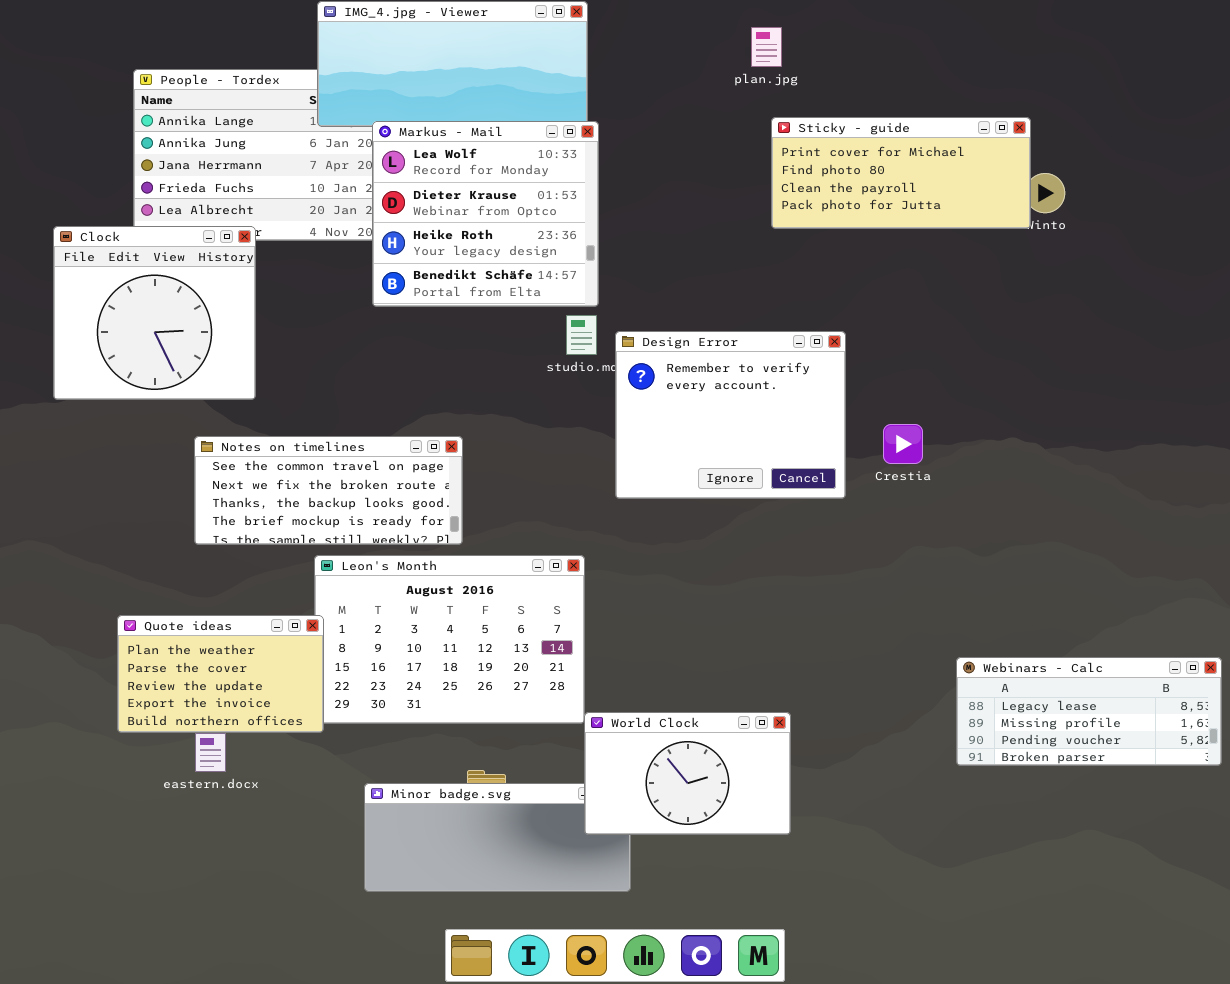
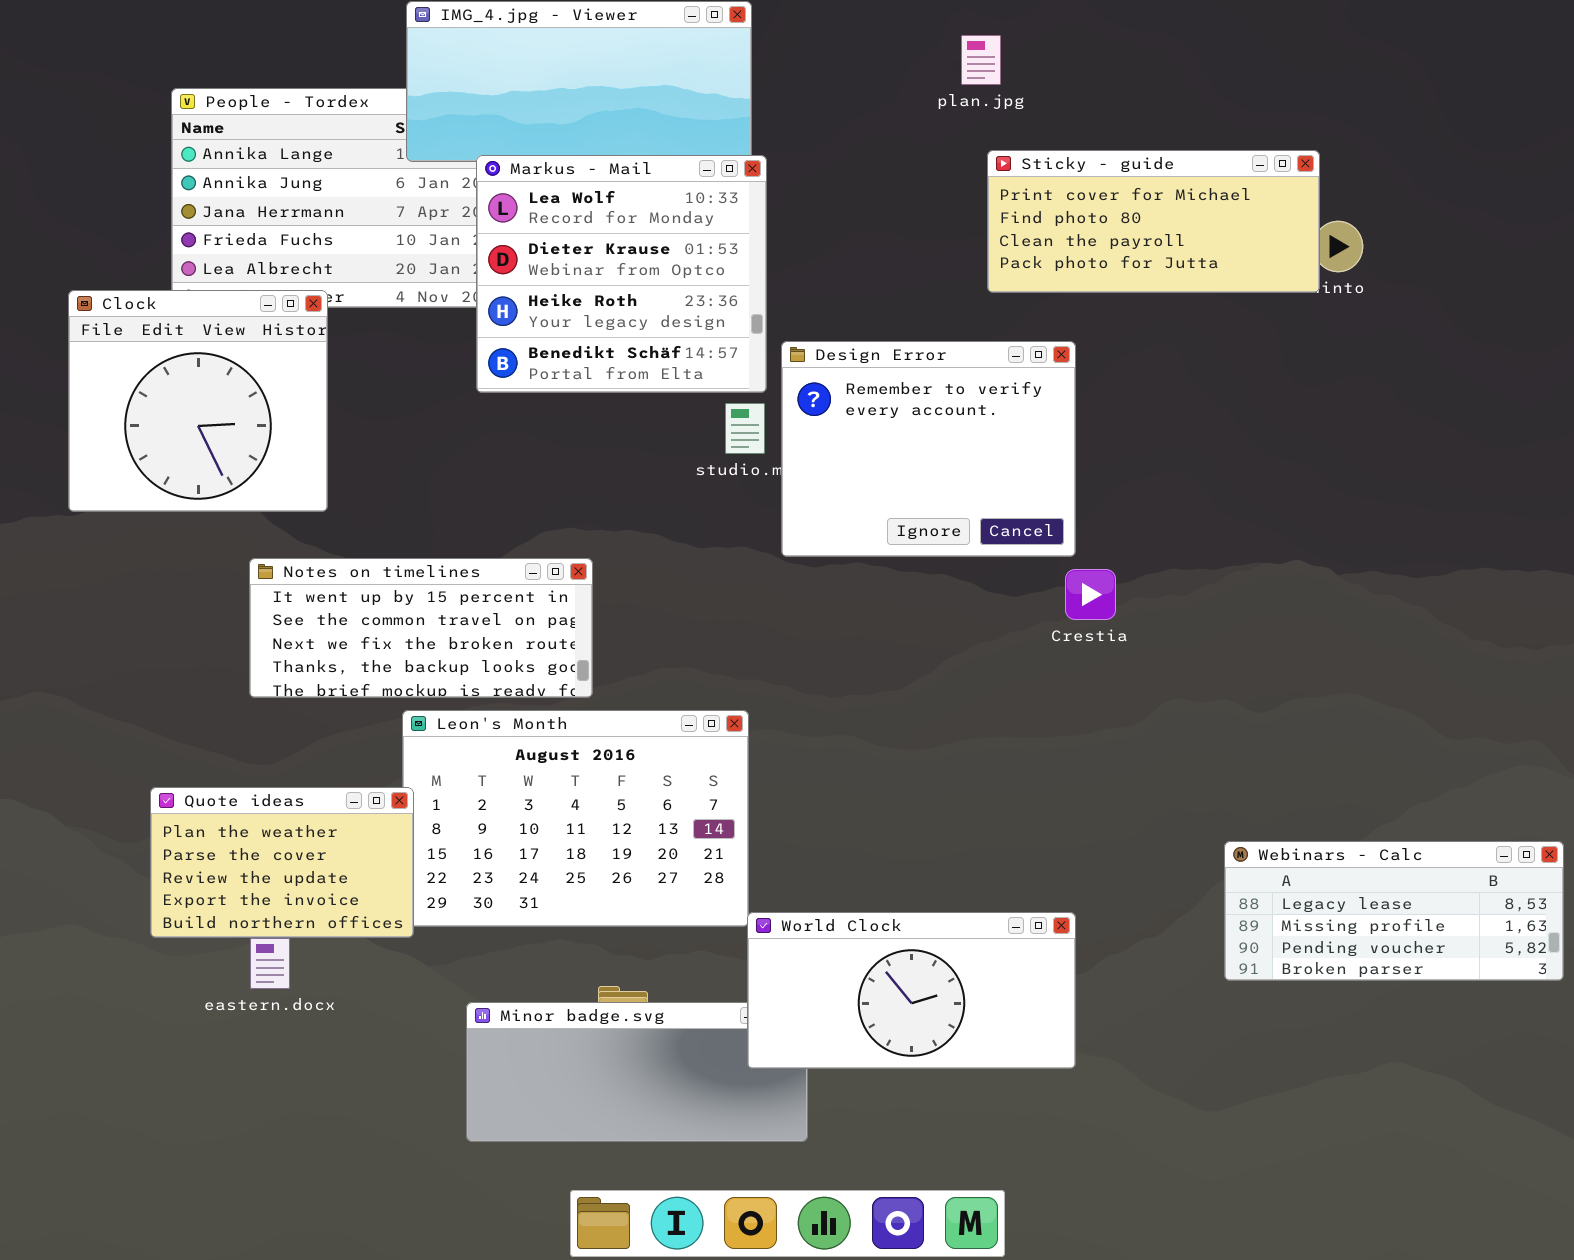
Design Error: [615,331,846,499] -> [781,341,1076,557], moved
Crestia: [883,424,923,464] -> [1065,569,1116,620], moved
Notes on timelines: [194,436,463,545] -> [249,558,593,698], scrolled up 1 row
World Clock: [584,712,791,835] -> [747,912,1076,1069], resized

